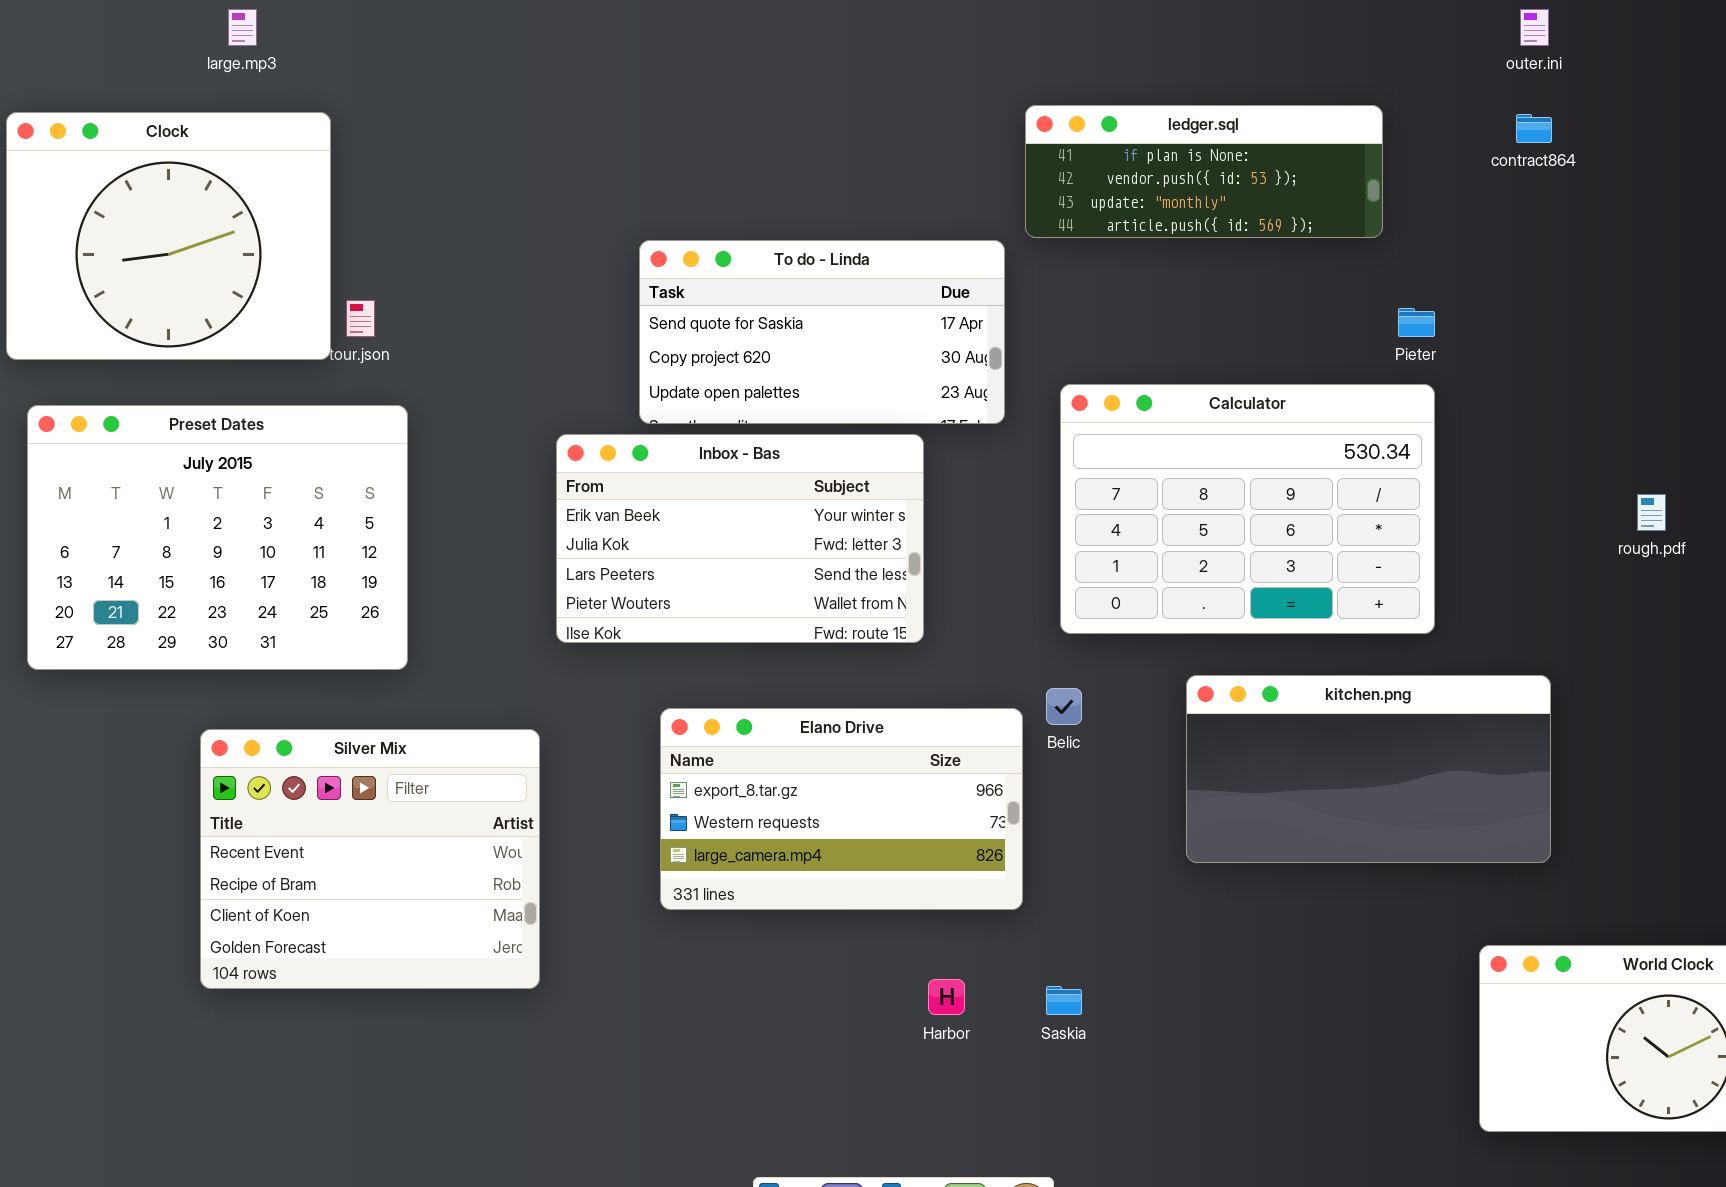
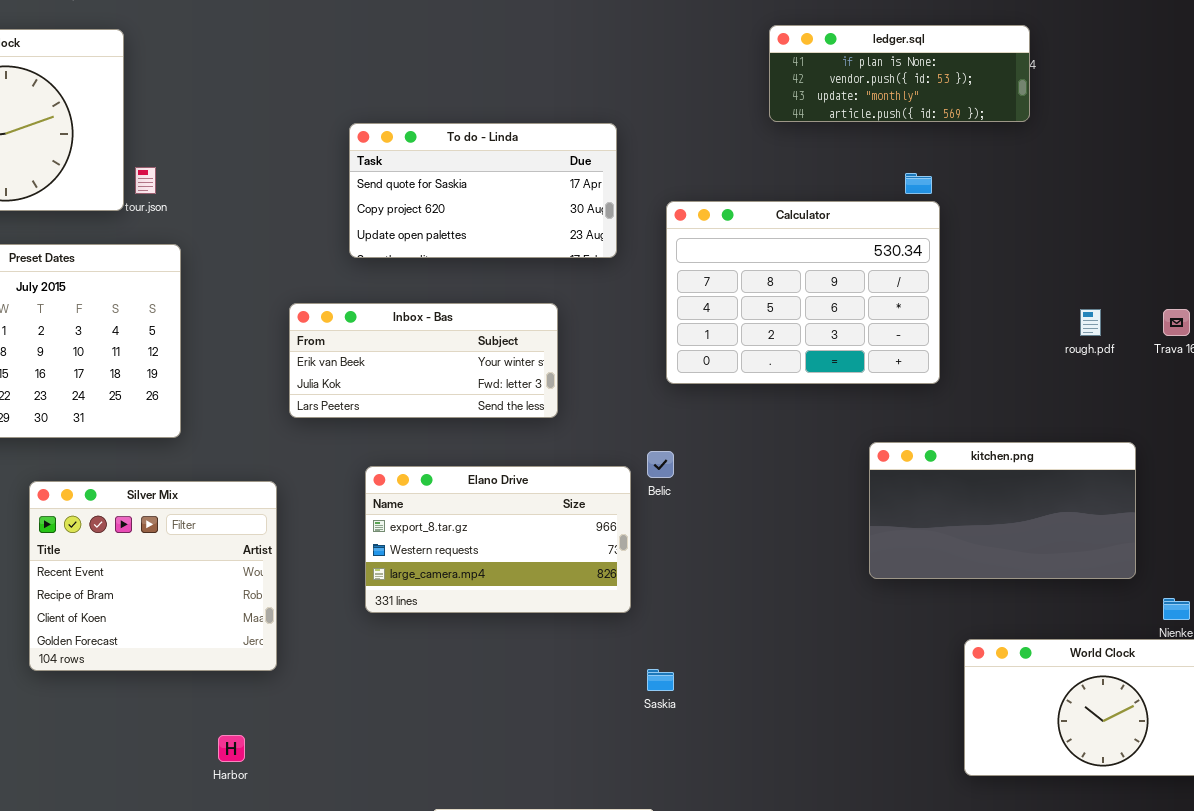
ledger.sql: [1025,105,1383,238] -> [769,25,1030,122], moved
Calculator: [1060,384,1435,634] -> [666,201,940,384], moved
Inbox - Bas: [556,434,924,643] -> [289,303,558,418], resized
kitchen.png: [1186,675,1551,863] -> [869,442,1136,579], moved
Harbor: [928,979,965,1015] -> [218,735,245,762], moved

